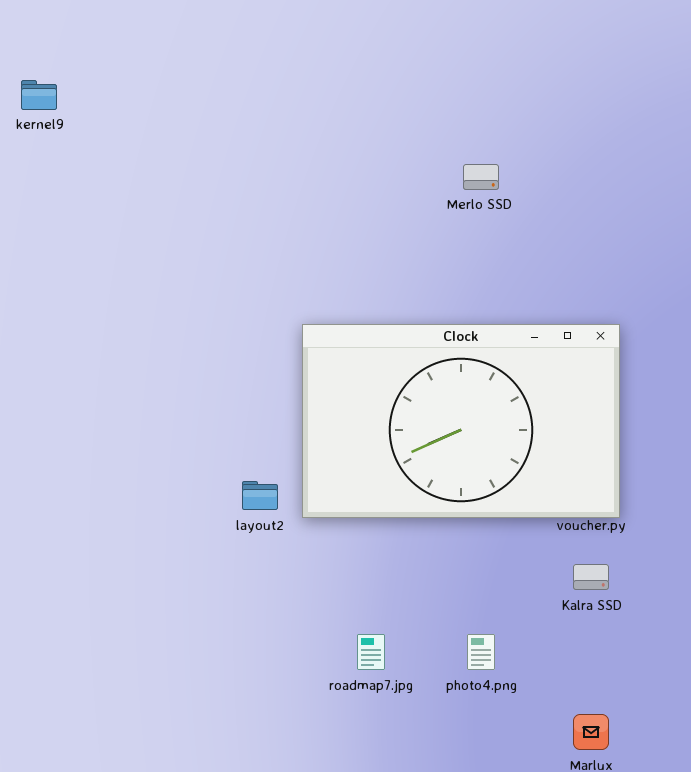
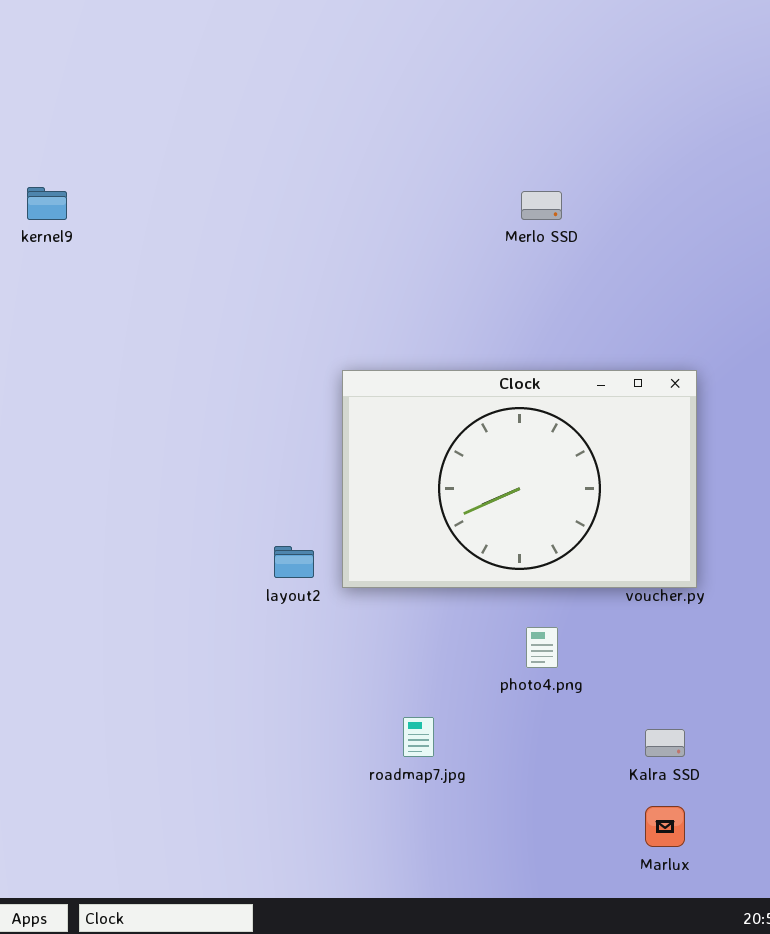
kernel9: [21,80,57,110] -> [27,187,67,220], moved
Kalra SSD: [573,564,609,590] -> [645,729,685,757], moved
photo4.png: [467,634,495,670] -> [526,627,558,668], moved

